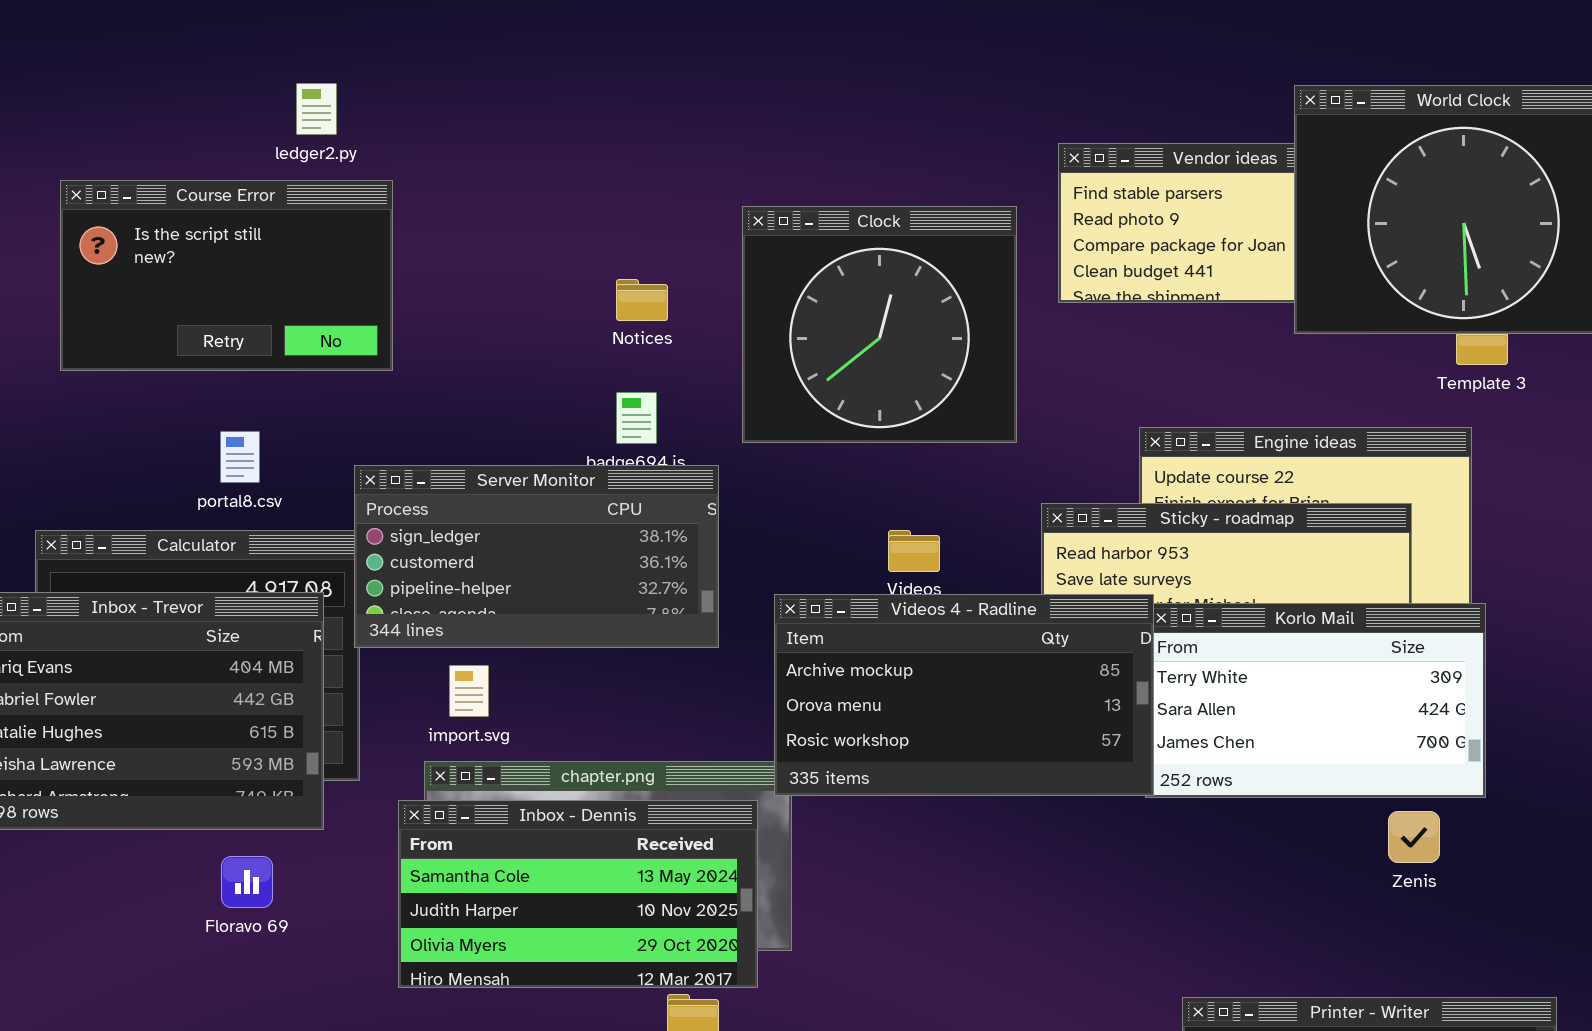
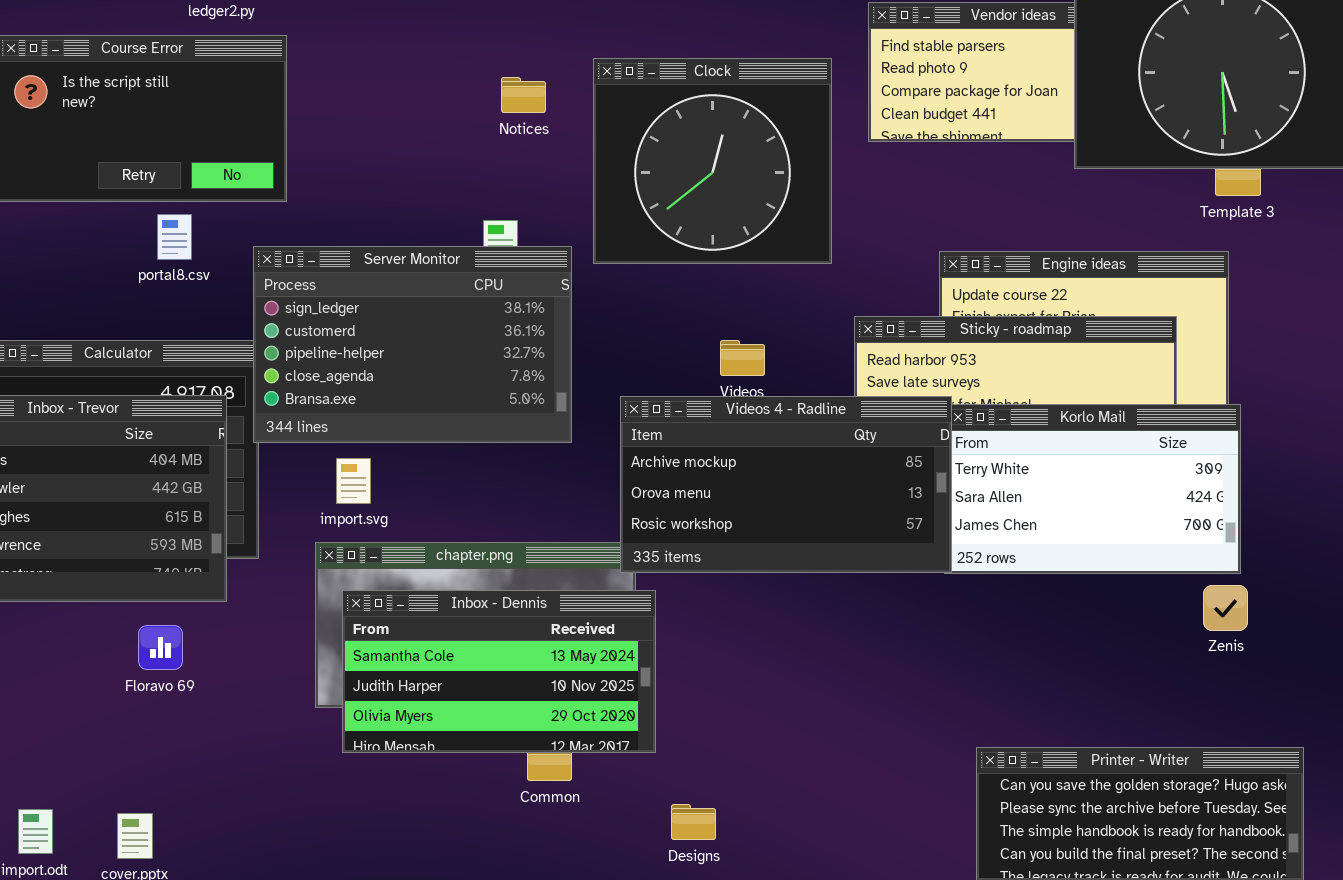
Notices: [616,279,668,321] -> [501,77,546,113], moved
portal8.csv: [220,431,260,483] -> [157,214,192,260], moved
Server Monitor: [354,465,719,648] -> [253,246,572,443], resized
Inbox - Dennis: [398,800,758,988] -> [342,590,656,753], moved
Zenis: [1388,811,1440,863] -> [1203,585,1248,631], moved

